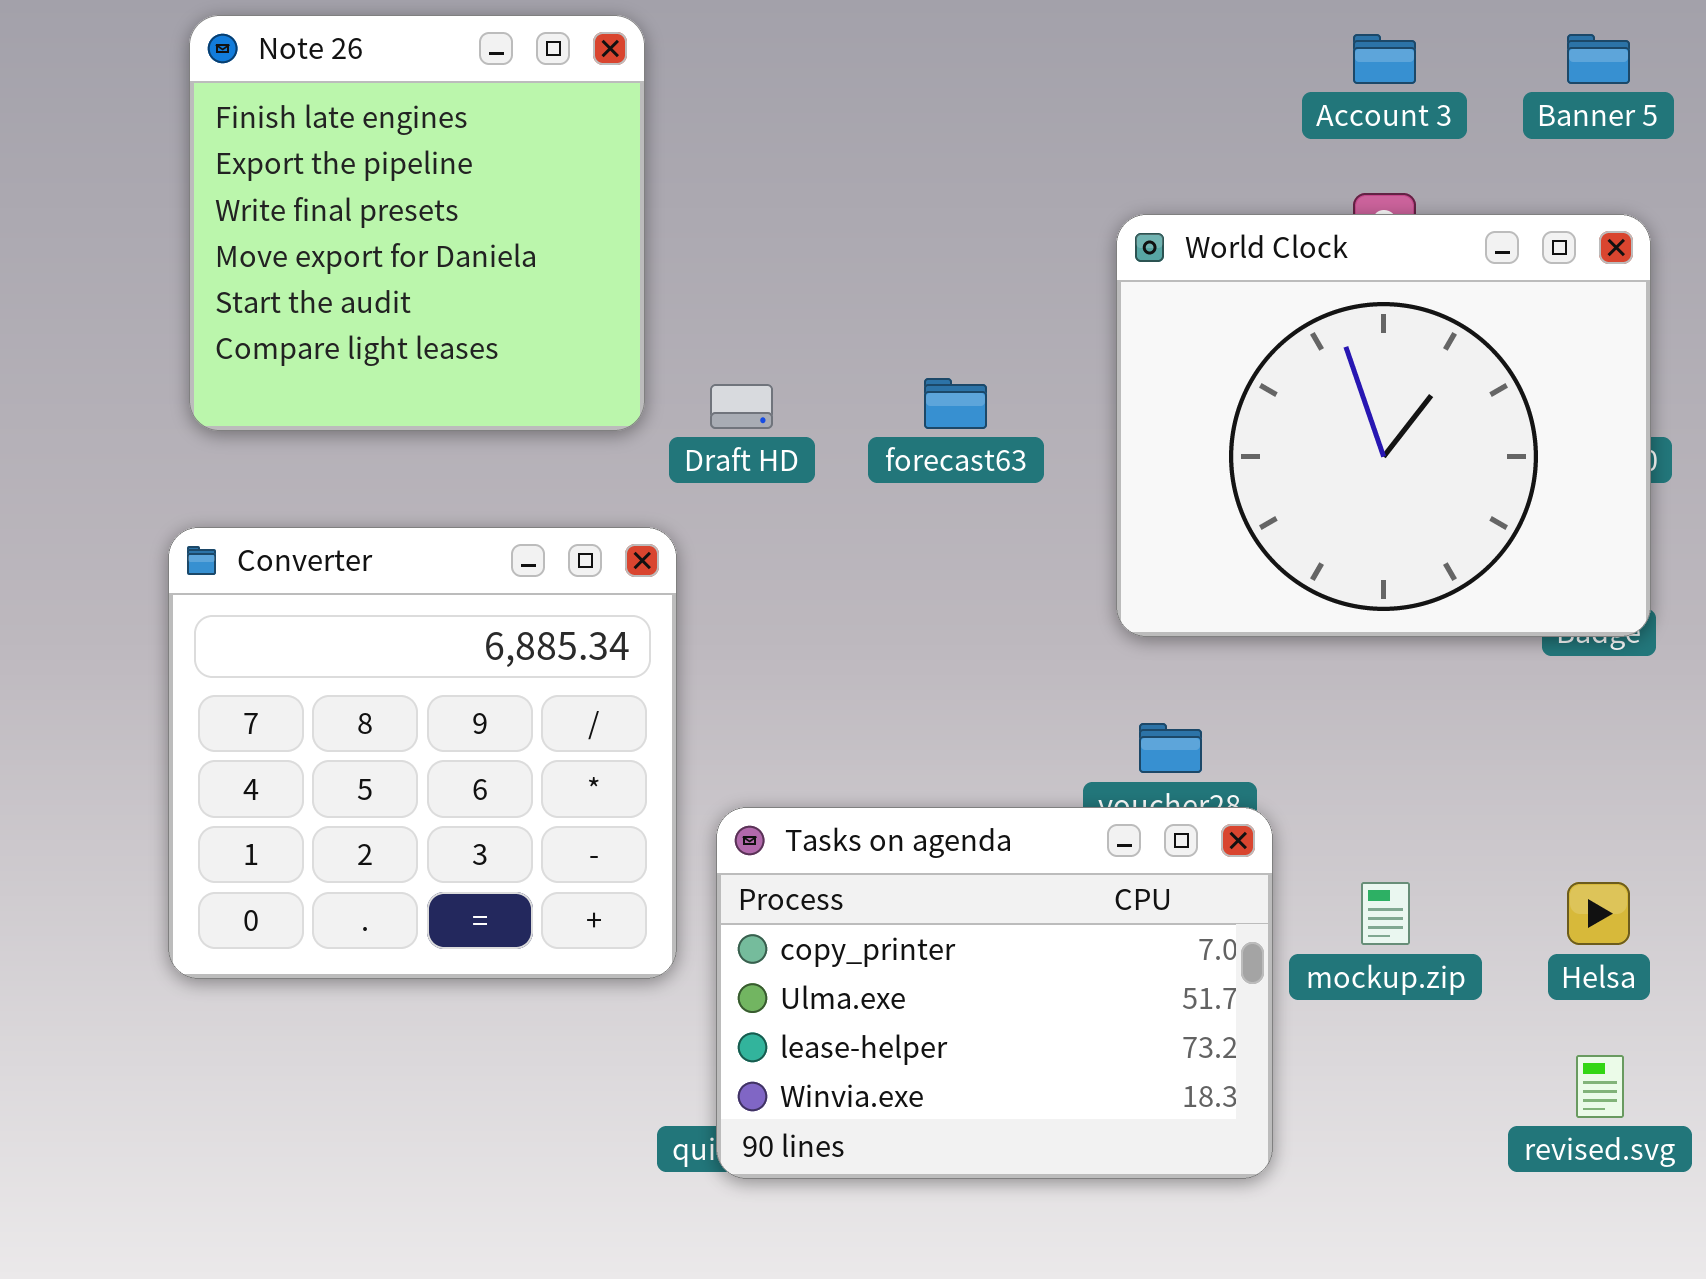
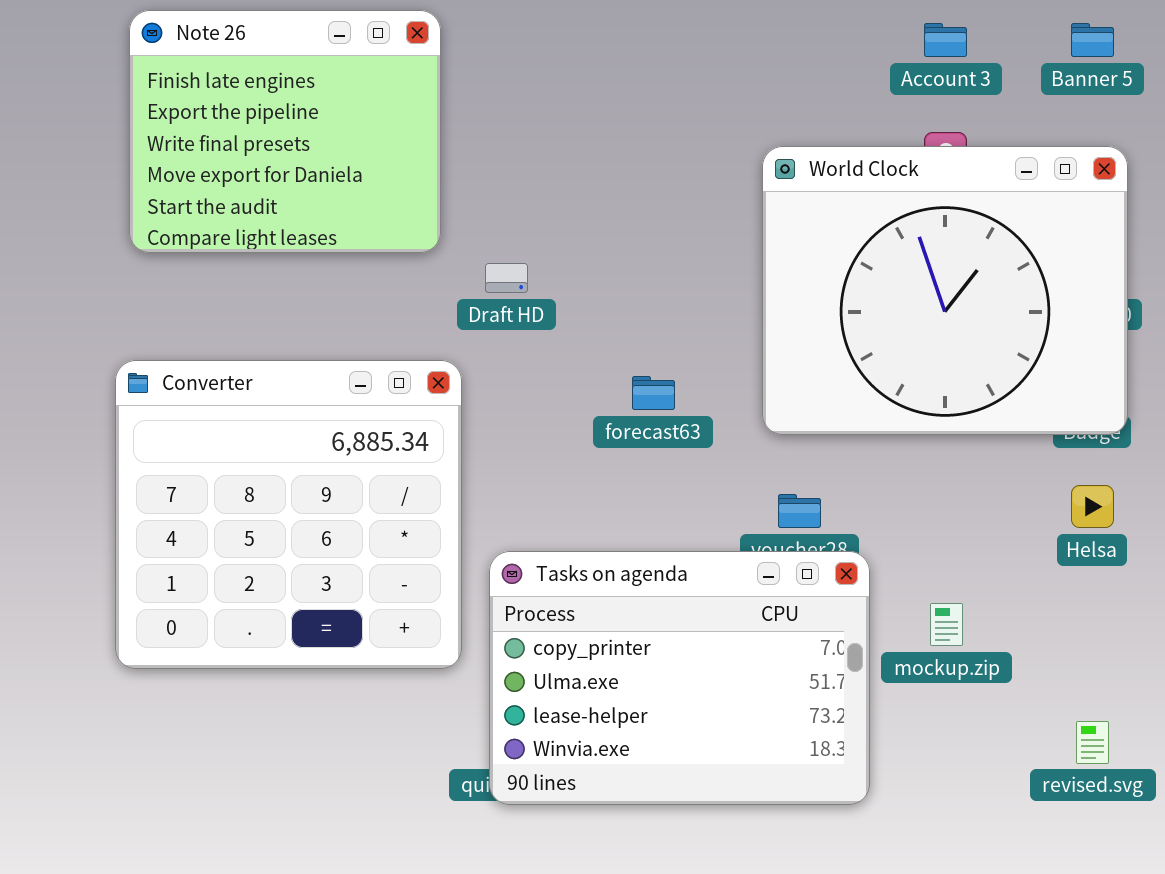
Note 26: [189,15,645,431] -> [129,10,441,253], resized
forecast63: [924,378,987,429] -> [632,376,675,410], moved
Helsa: [1567,882,1630,945] -> [1071,485,1114,528], moved

